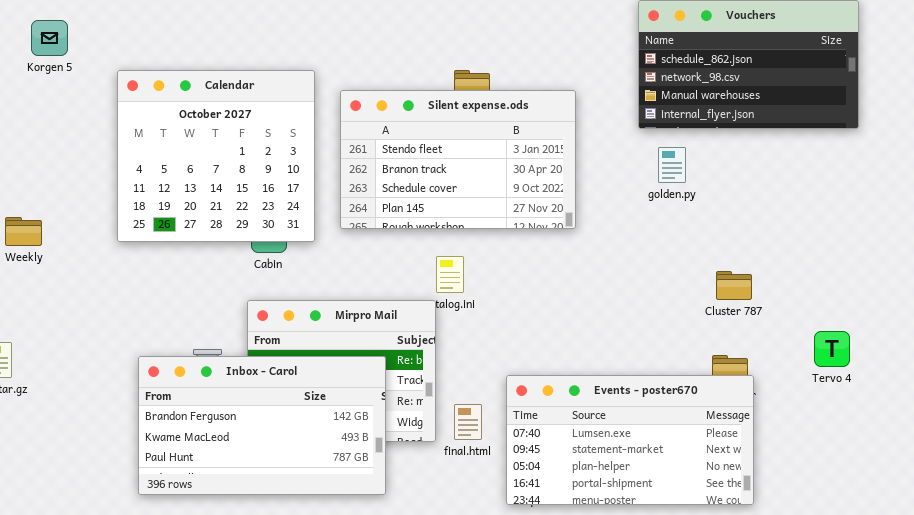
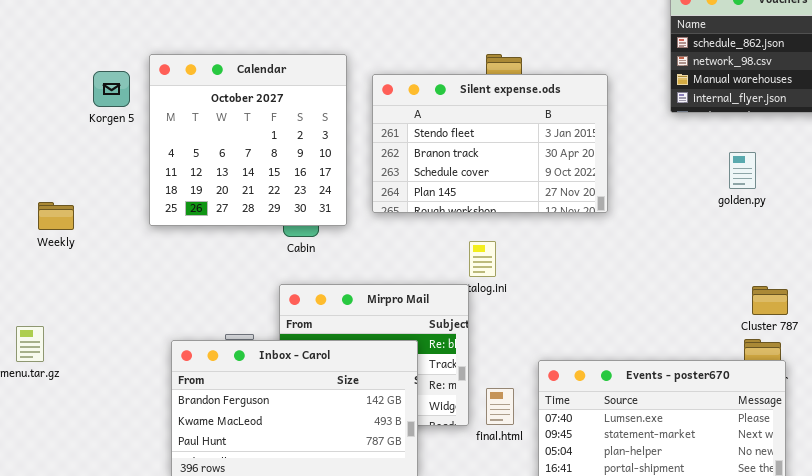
Korgen 5: [31,20,68,56] -> [93,71,130,107], moved
golden.py: [658,147,686,183] -> [729,152,756,189], moved
Cluster 787: [716,271,752,300] -> [752,286,788,315], moved

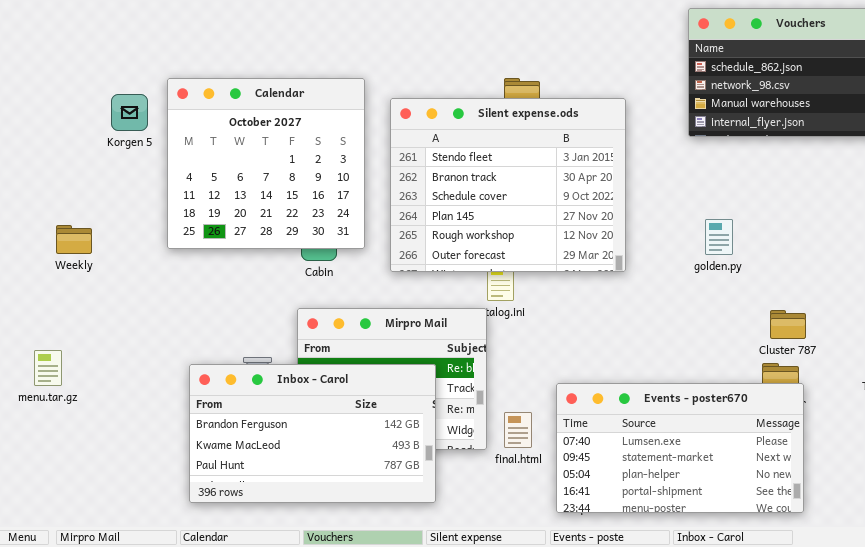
Silent expense.ods: [372,74,608,213] -> [390,98,626,272], resized
golden.py: [729,152,756,189] -> [705,219,733,255], moved

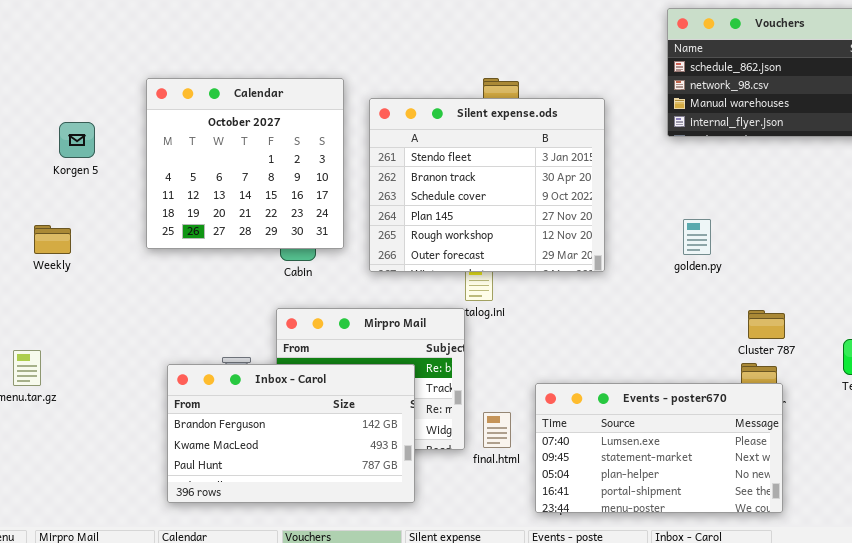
Korgen 5: [111,94,148,131] -> [59,122,95,158], moved

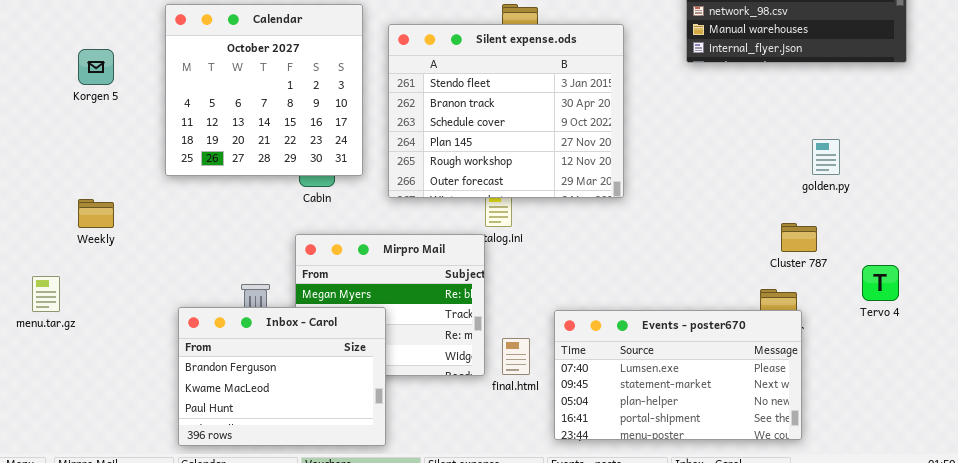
golden.py: [683,219,711,255] -> [812,139,840,175], moved
Weekly: [34,225,71,254] -> [78,199,114,228], moved
Cluster 787: [748,310,785,339] -> [781,223,817,252], moved
Inbox - Carol: [167,364,415,503] -> [178,307,386,446], moved, resized

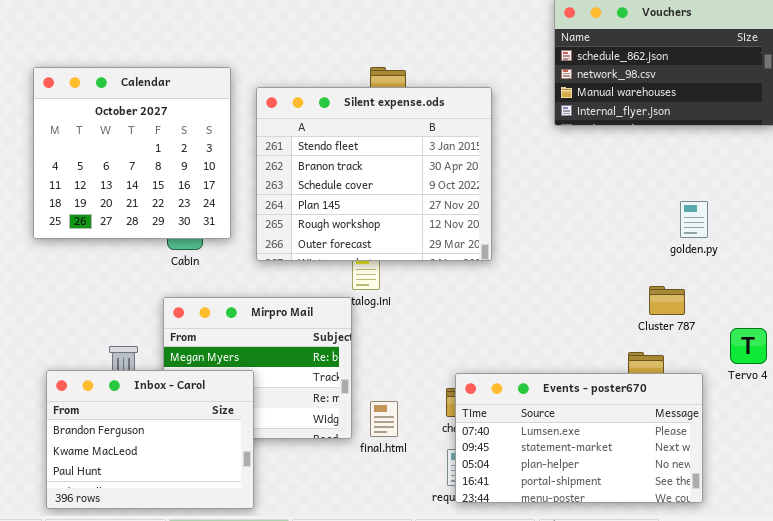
Events - poster670: [554,310,802,440] -> [455,373,703,503], moved

